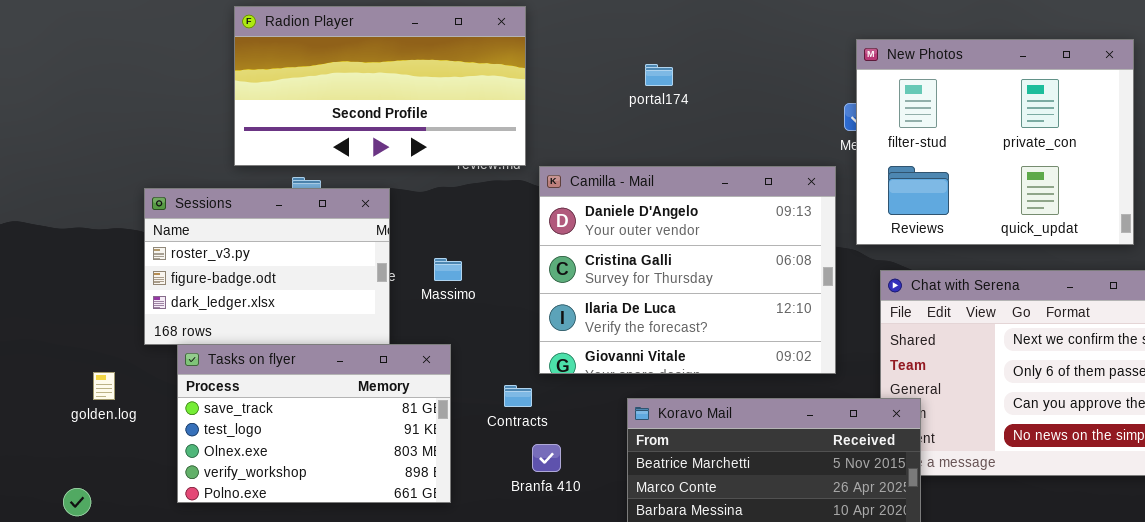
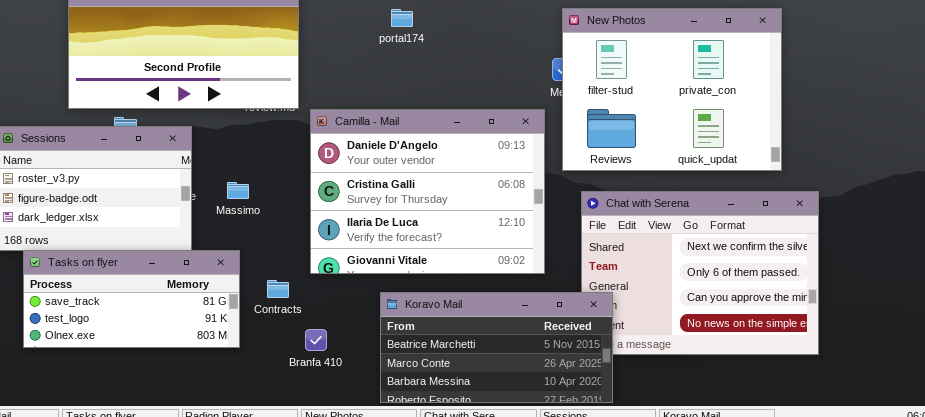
portal174: [645,64,673,86] -> [391,9,413,27], moved
Tasks on flyer: [177,344,451,503] -> [23,250,240,348], resized
Contracts: [504,385,532,407] -> [267,280,289,298], moved

